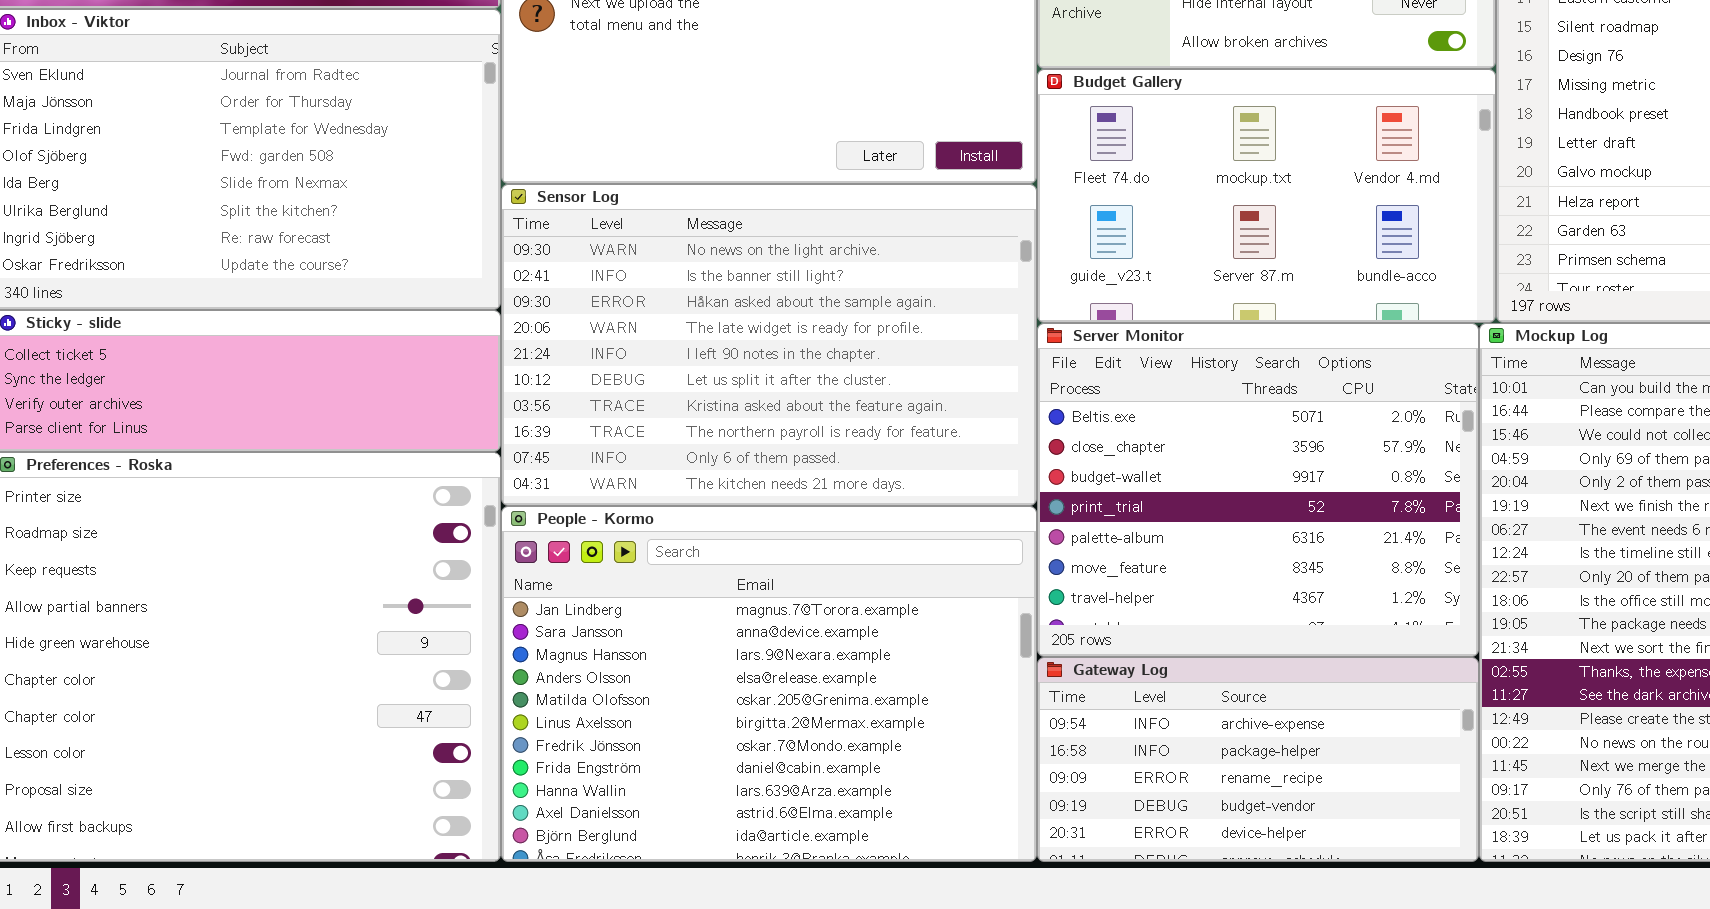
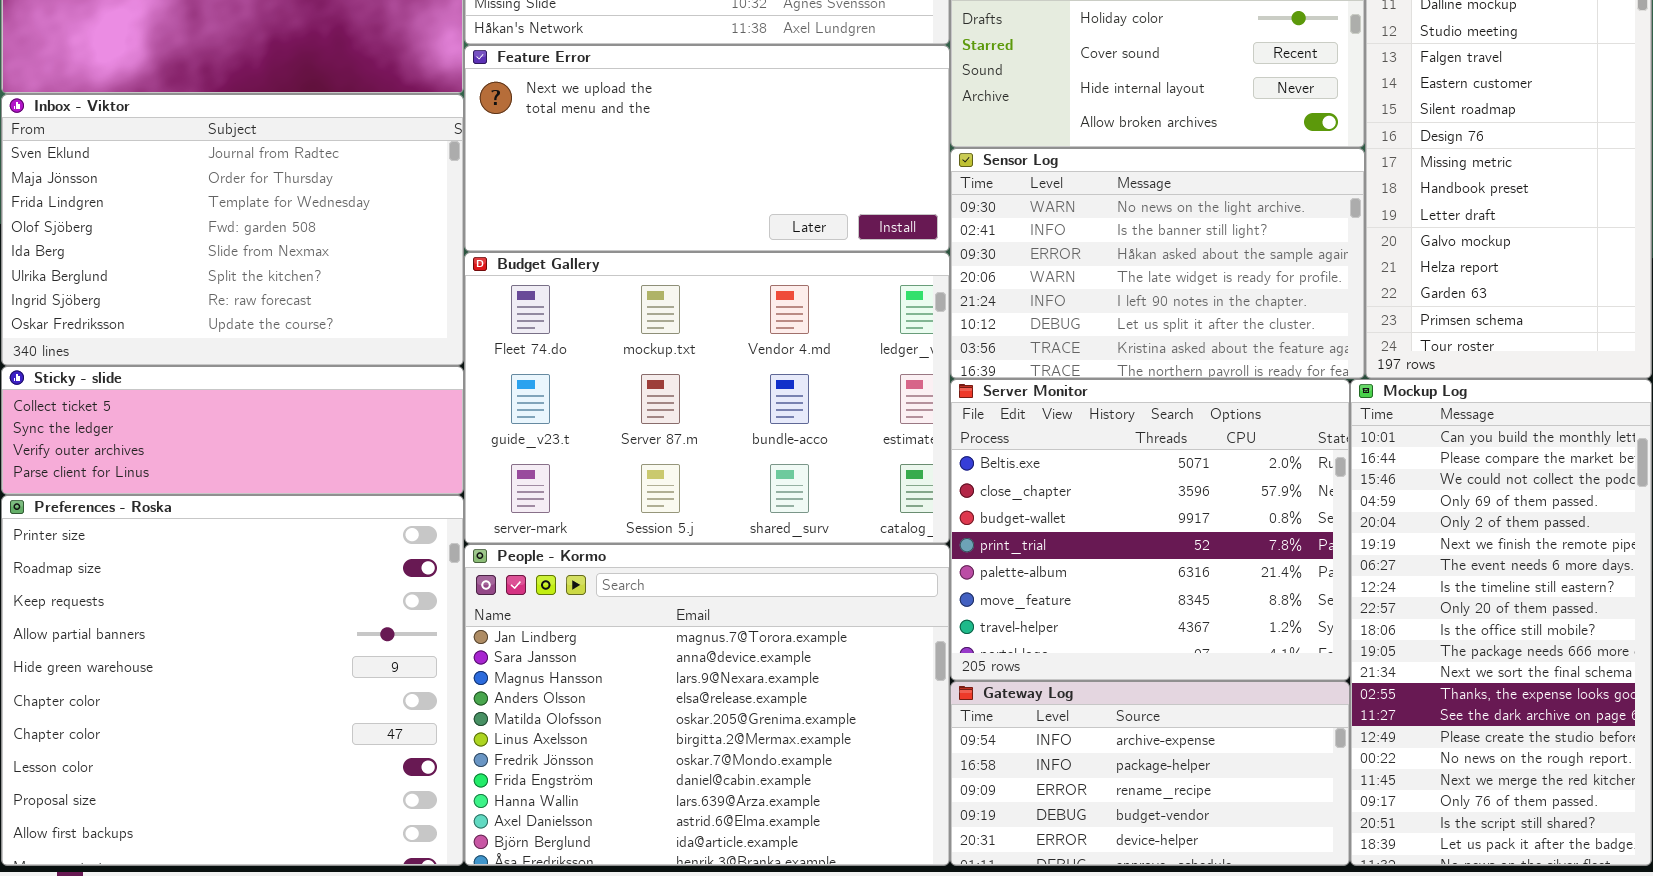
Budget Gallery: [1037,69,1496,323] -> [464,252,950,544], moved, resized
Sensor Log: [501,184,1037,506] -> [950,148,1365,379], moved, resized

